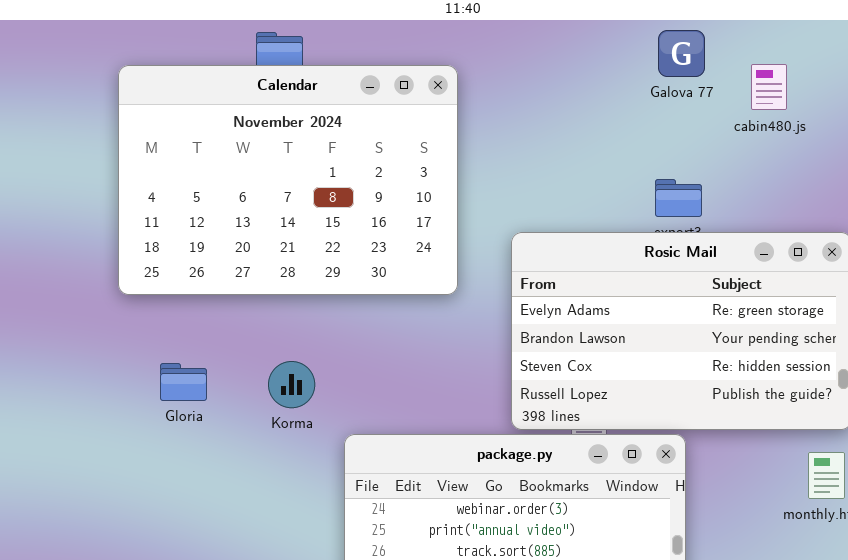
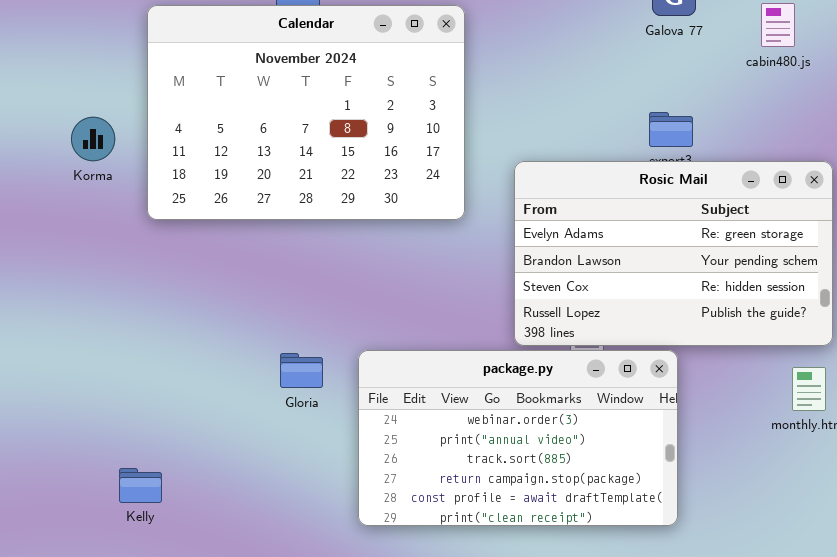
cabin480.js: [751,64,787,110] -> [761,3,795,47], moved
Korma: [268,361,315,408] -> [71,117,115,161], moved
Gloria: [160,363,207,401] -> [280,353,323,388], moved

